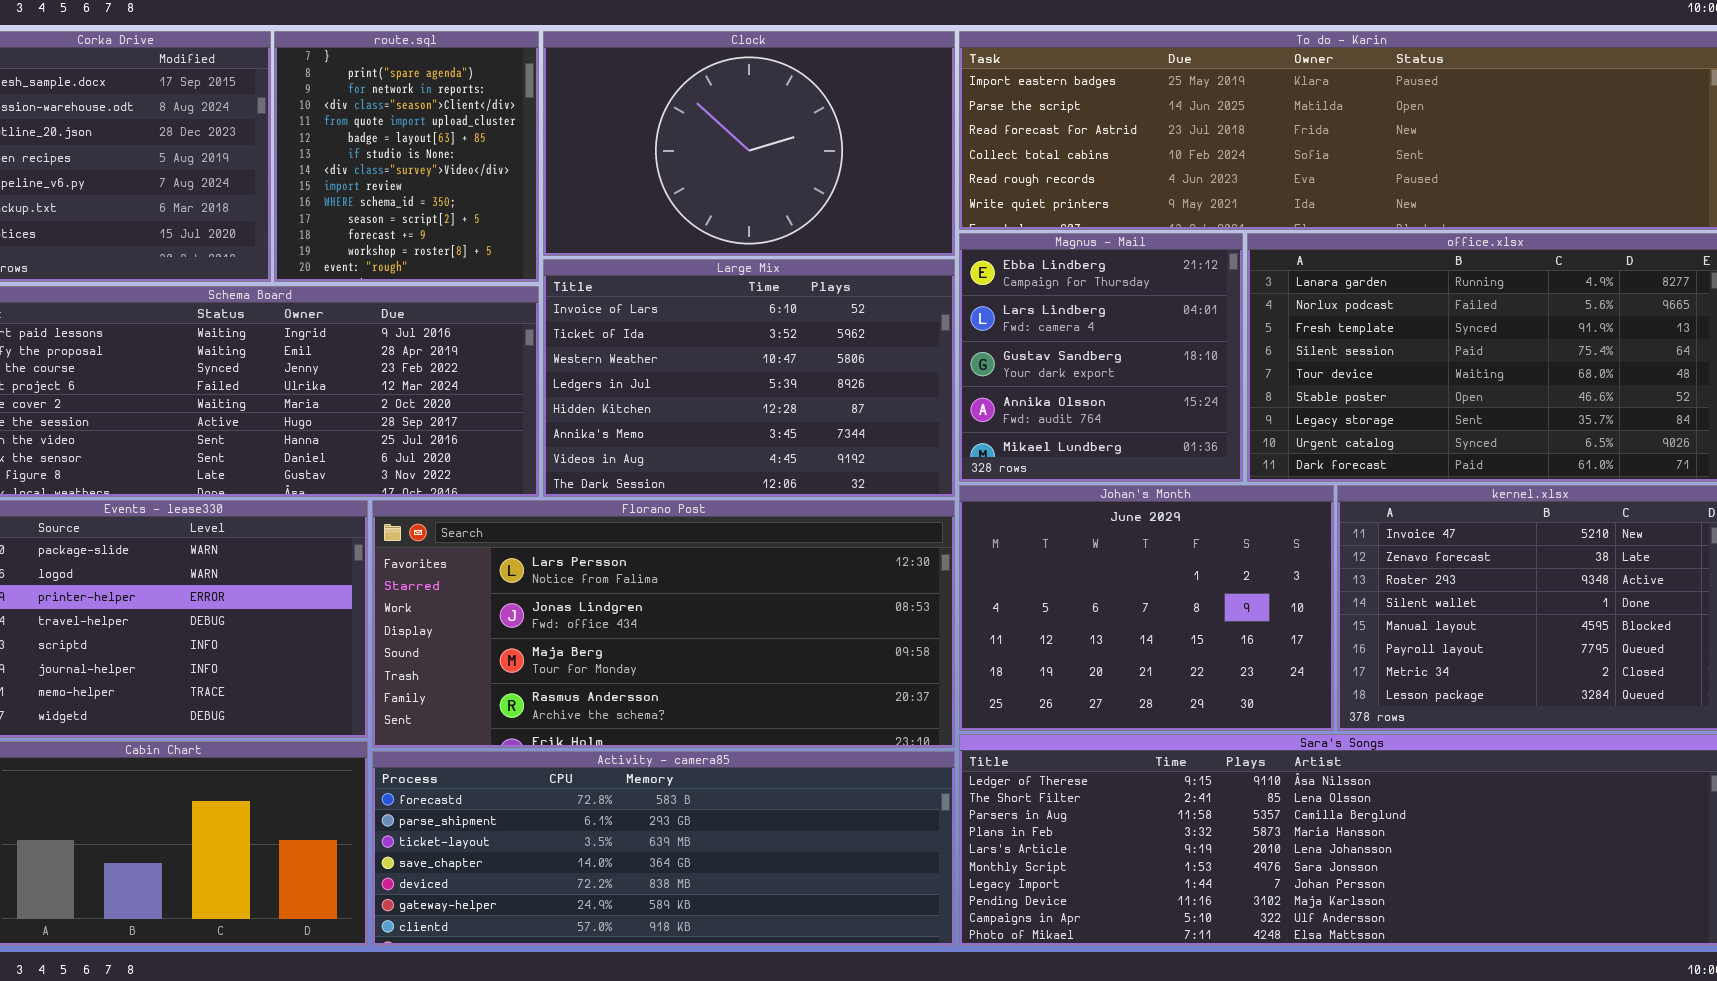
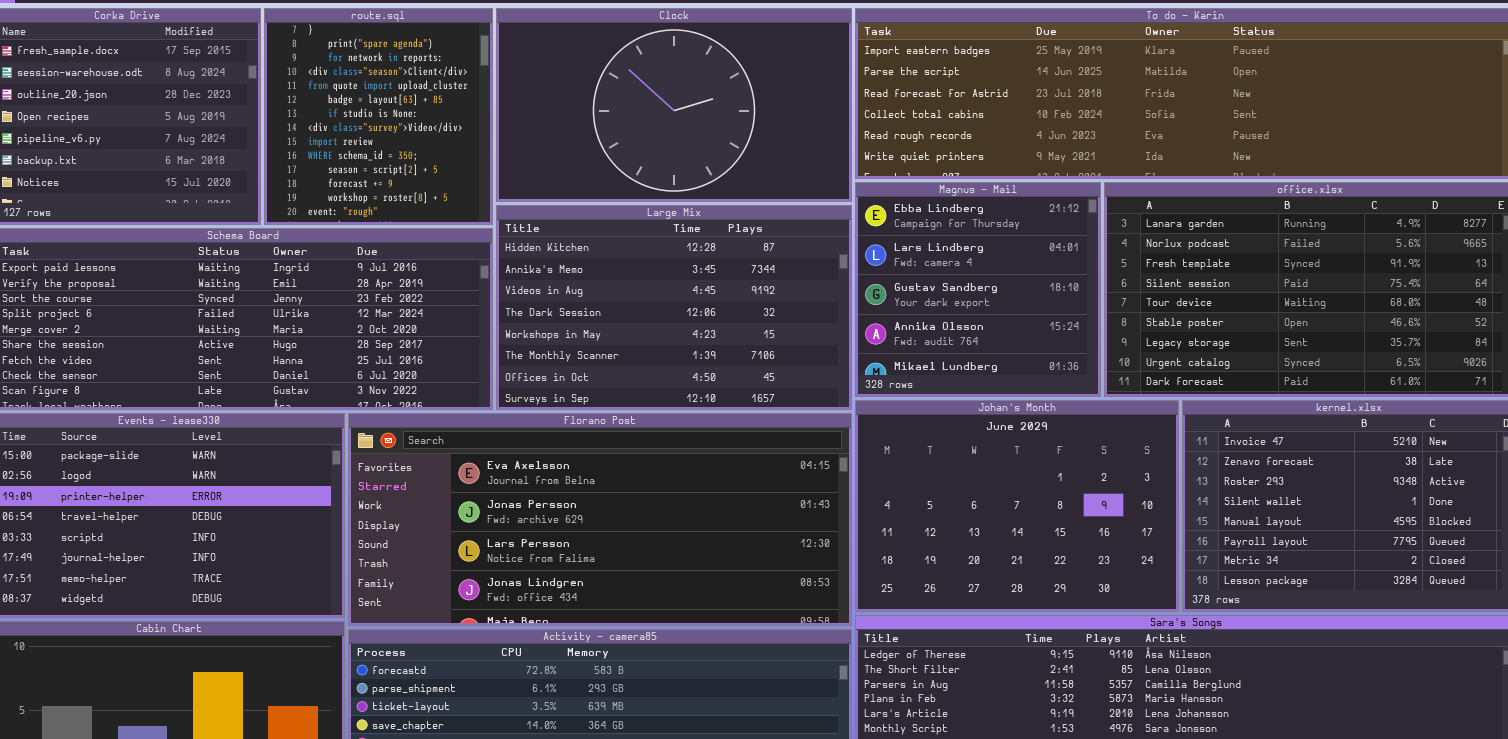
Large Mix: [543,259,955,497] -> [496,205,852,410], scrolled down 4 rows
Florano Post: [372,500,955,748] -> [348,413,852,626], scrolled up 2 rows

